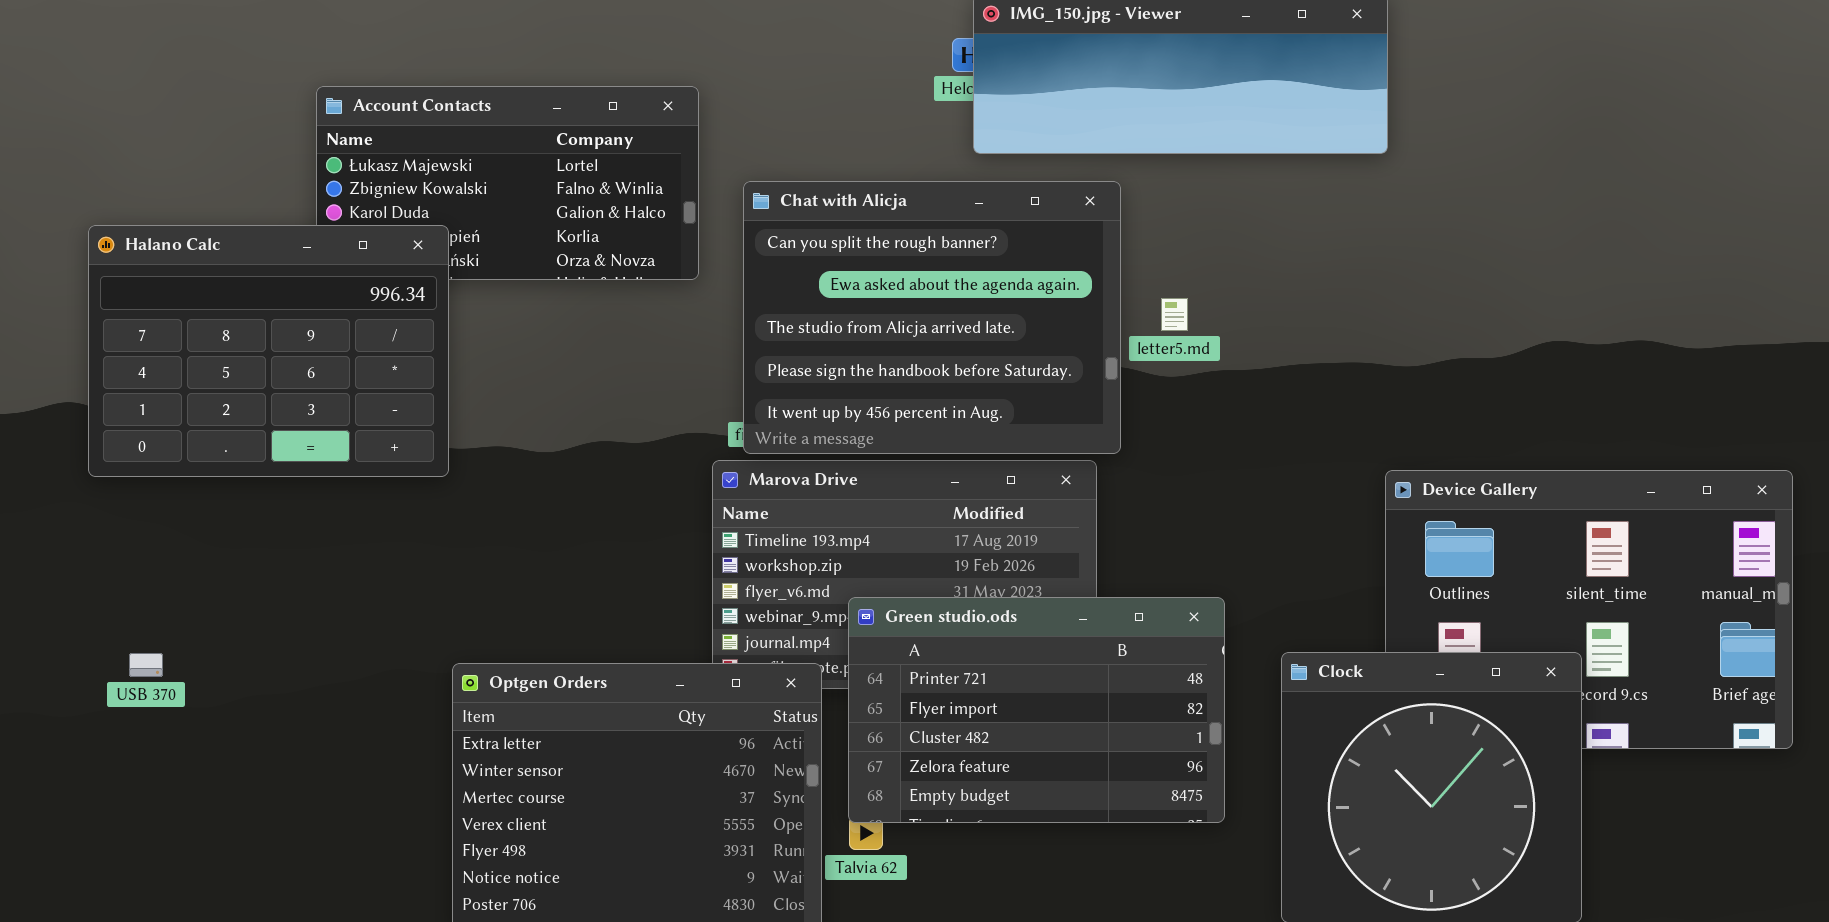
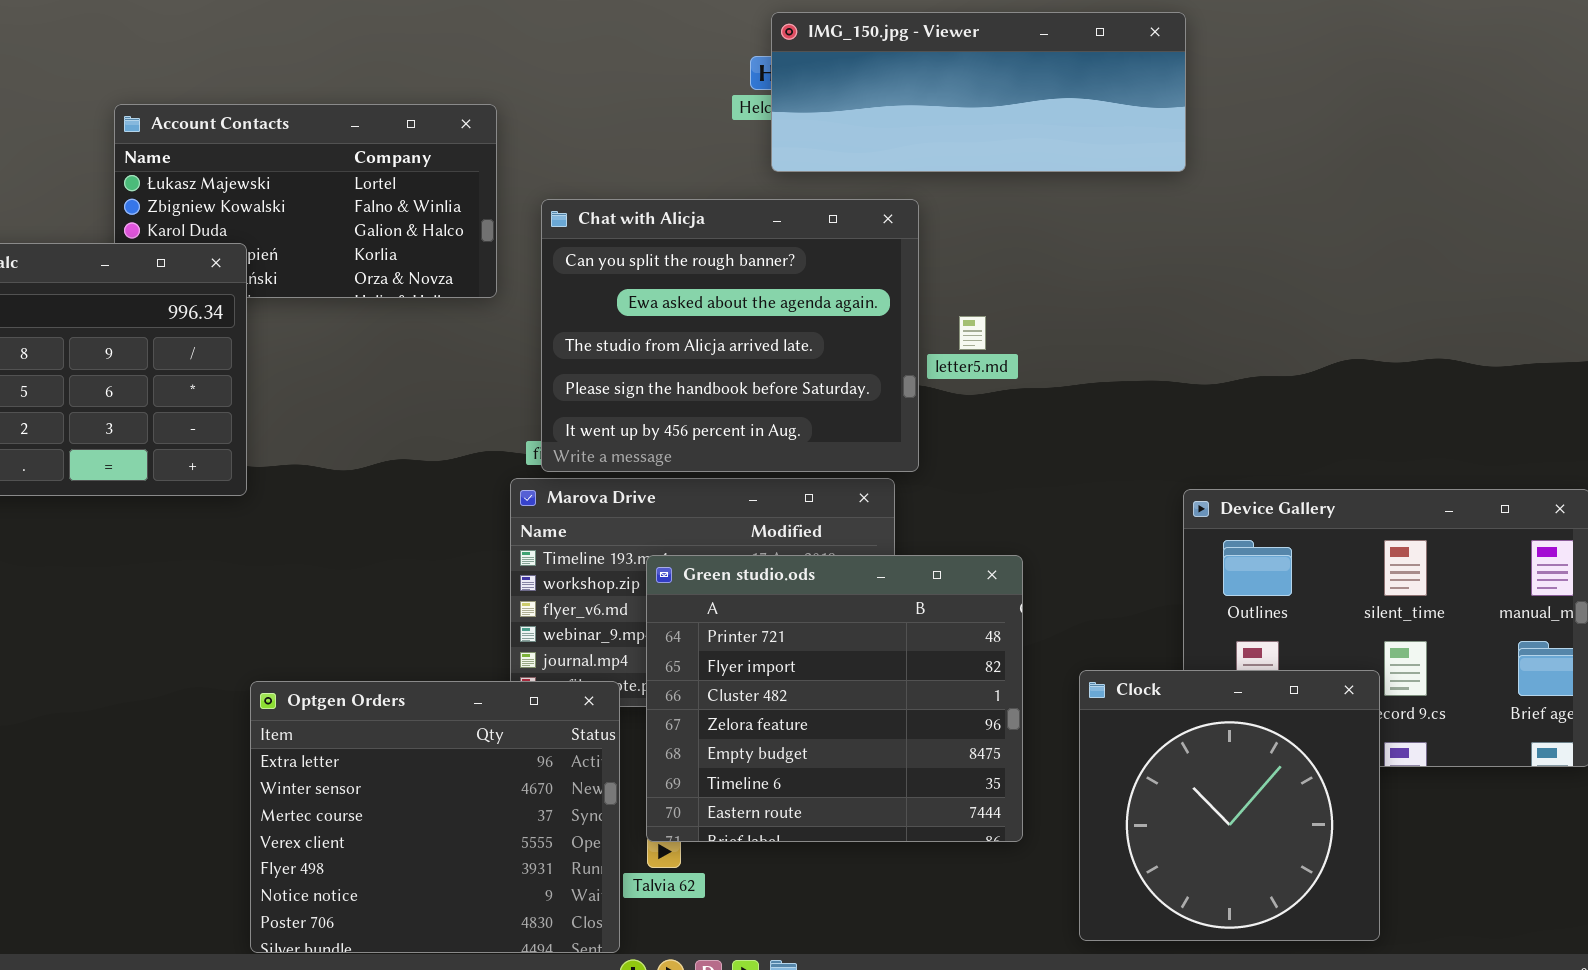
Green studio.ods: [848,597,1225,823] -> [646,555,1023,842], resized

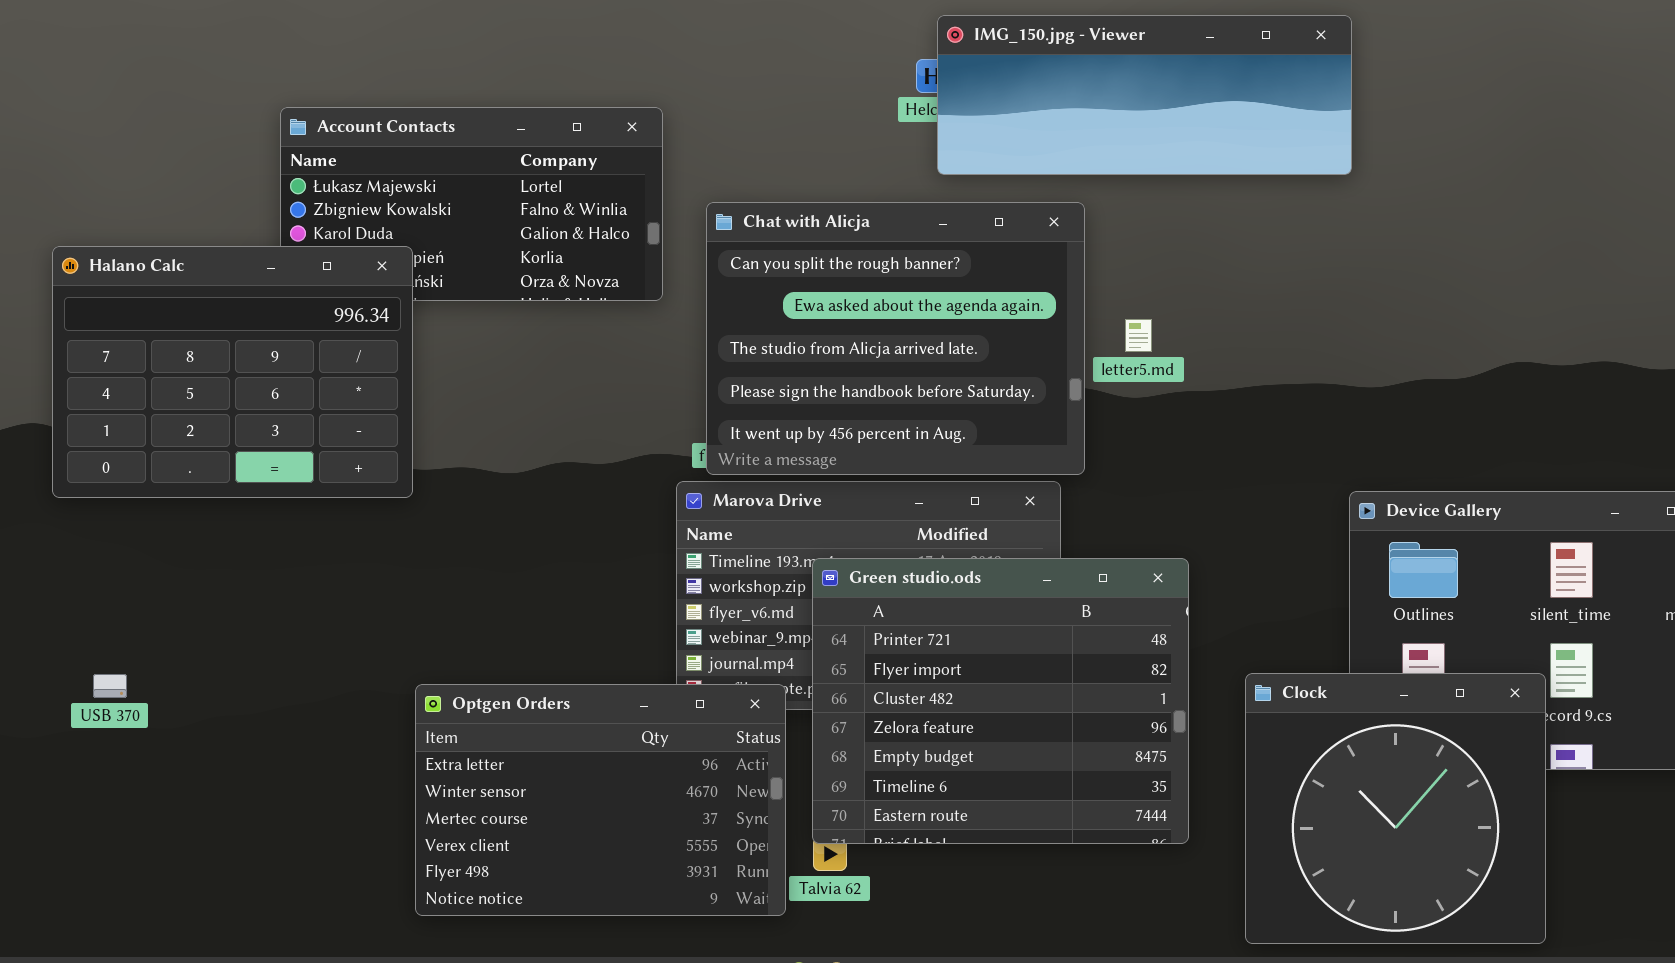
Optgen Orders: [250,681,620,953] -> [415,684,786,916], resized

